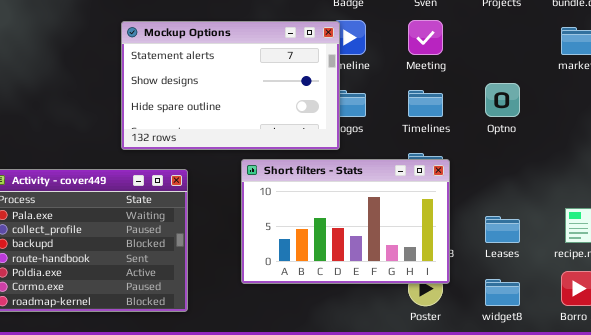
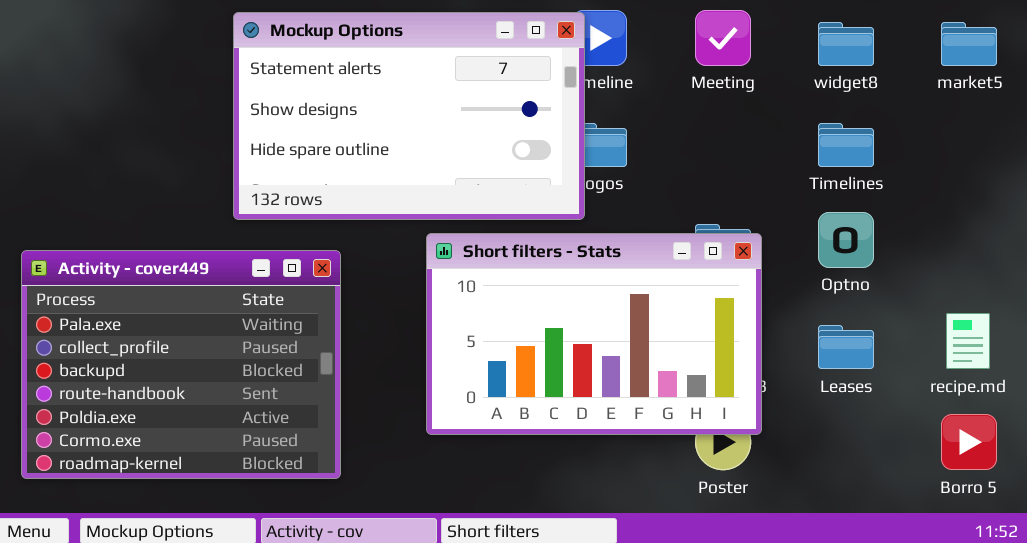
Optno: [485,83,520,117] -> [818,212,874,268], moved
Timelines: [408,90,443,117] -> [818,123,874,167], moved
widget8: [485,279,520,306] -> [818,22,874,66], moved

